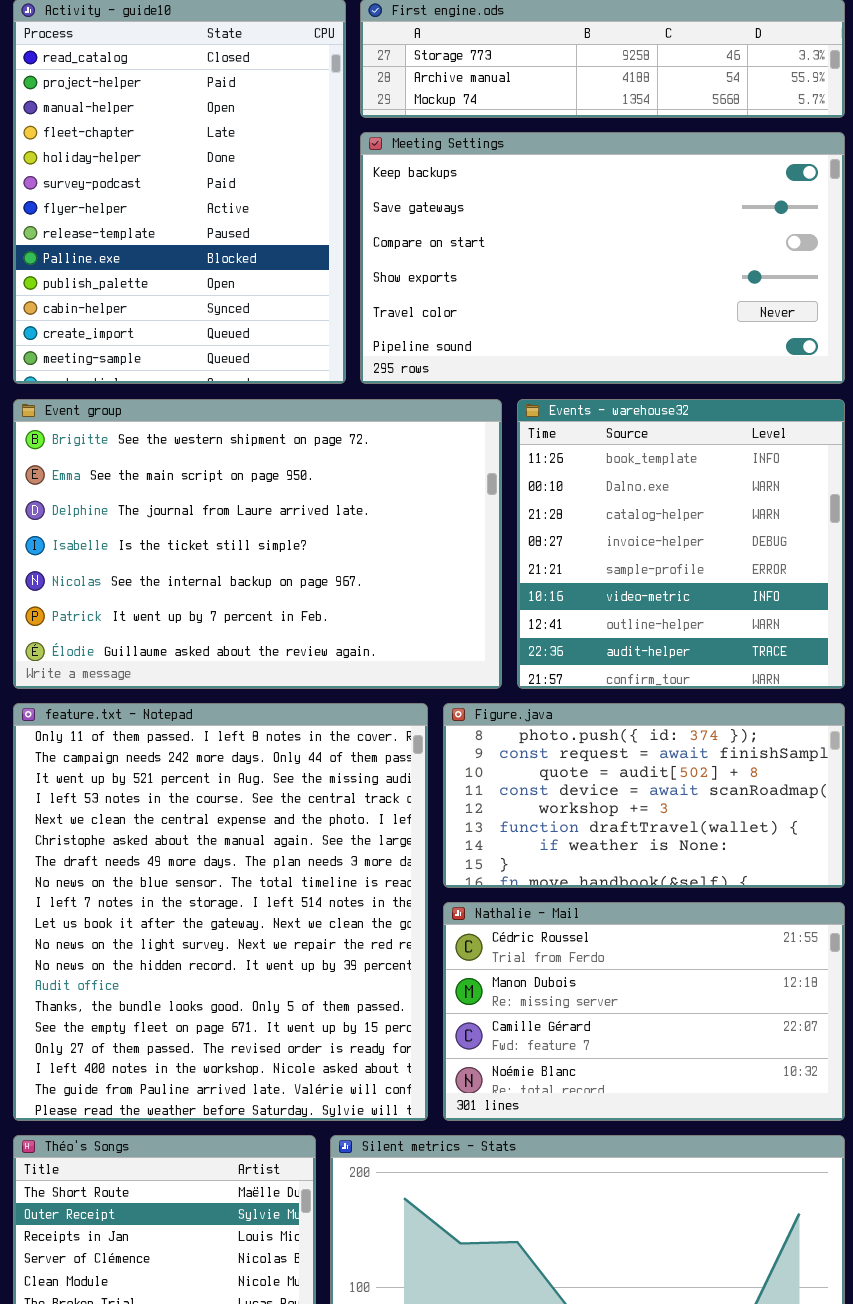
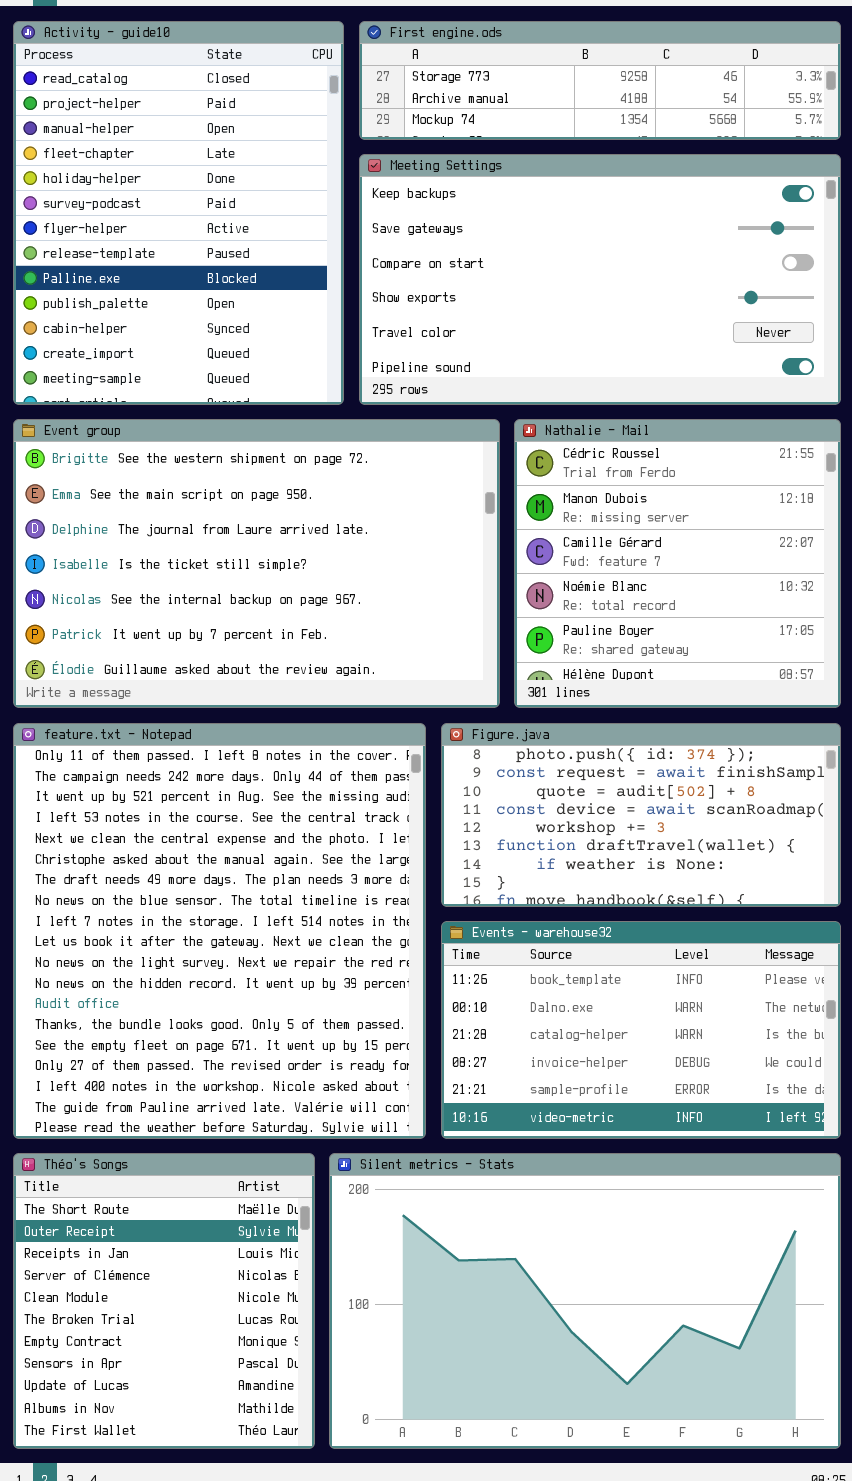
Events - warehouse32: [517,399,845,689] -> [441,921,841,1139], moved, resized
Nathalie - Mail: [443,902,845,1121] -> [514,419,841,708], moved, resized

